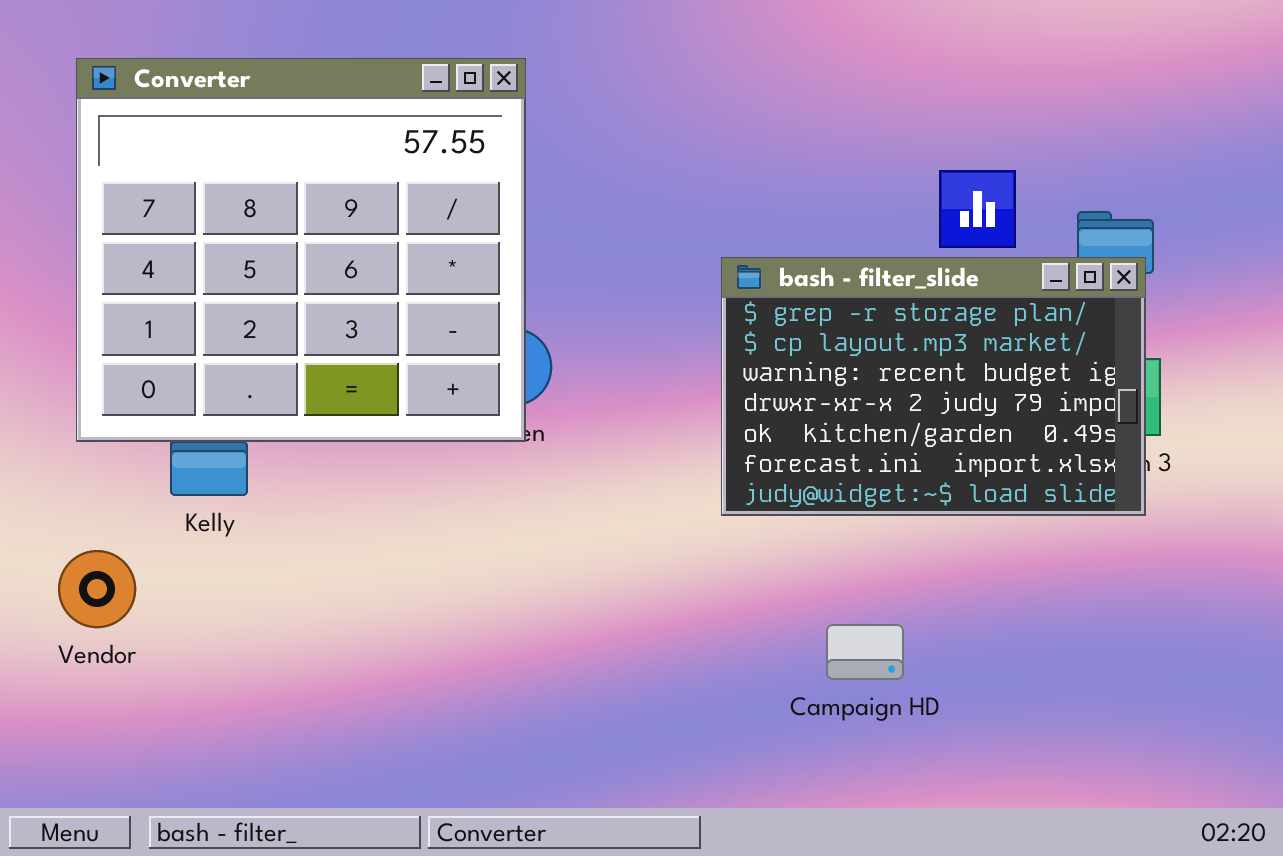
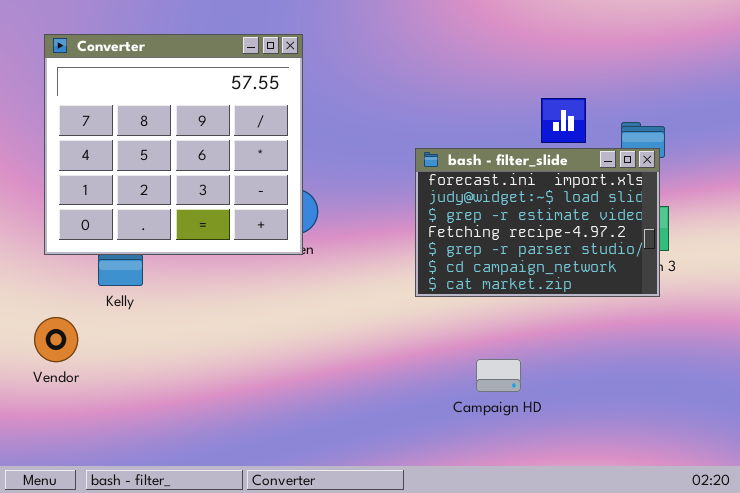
bash - filter_slide: [721,257,1146,516] -> [415,148,660,297], scrolled down 5 rows

